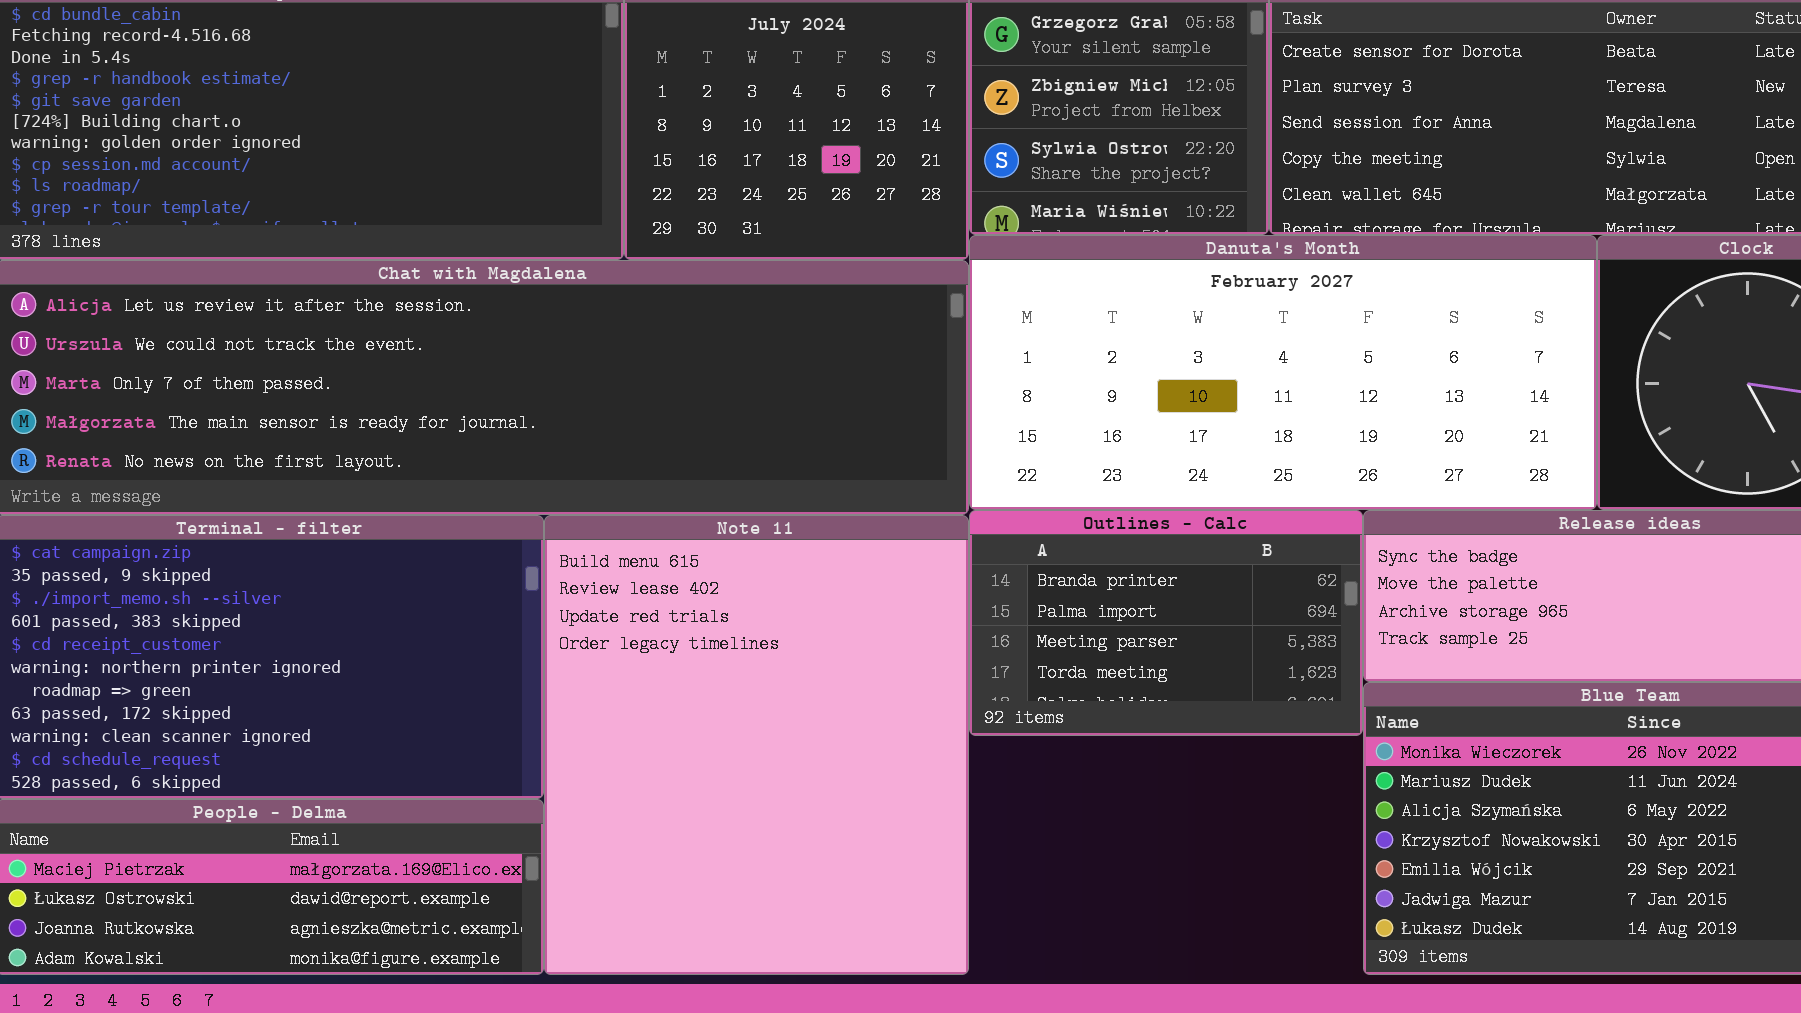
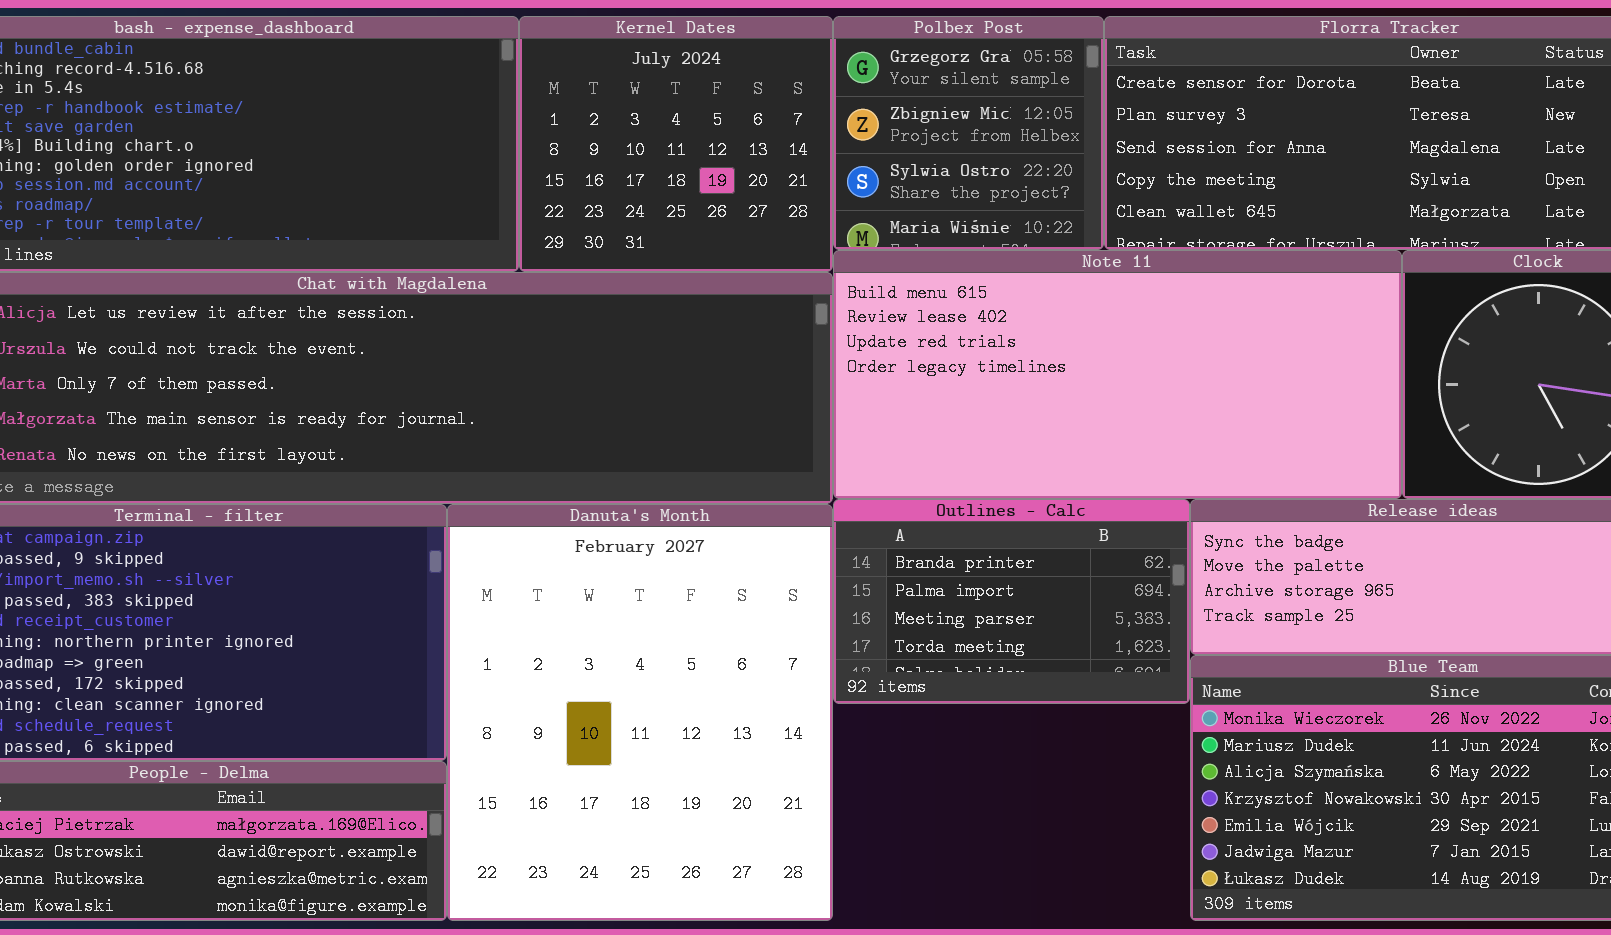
Danuta's Month: [969,235,1597,510] -> [447,504,833,921], moved, resized
Note 11: [544,515,969,975] -> [833,250,1402,499], moved, resized

